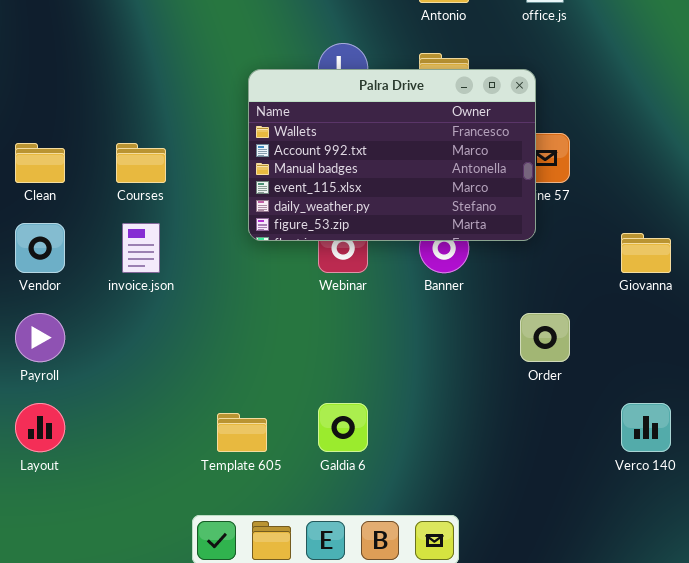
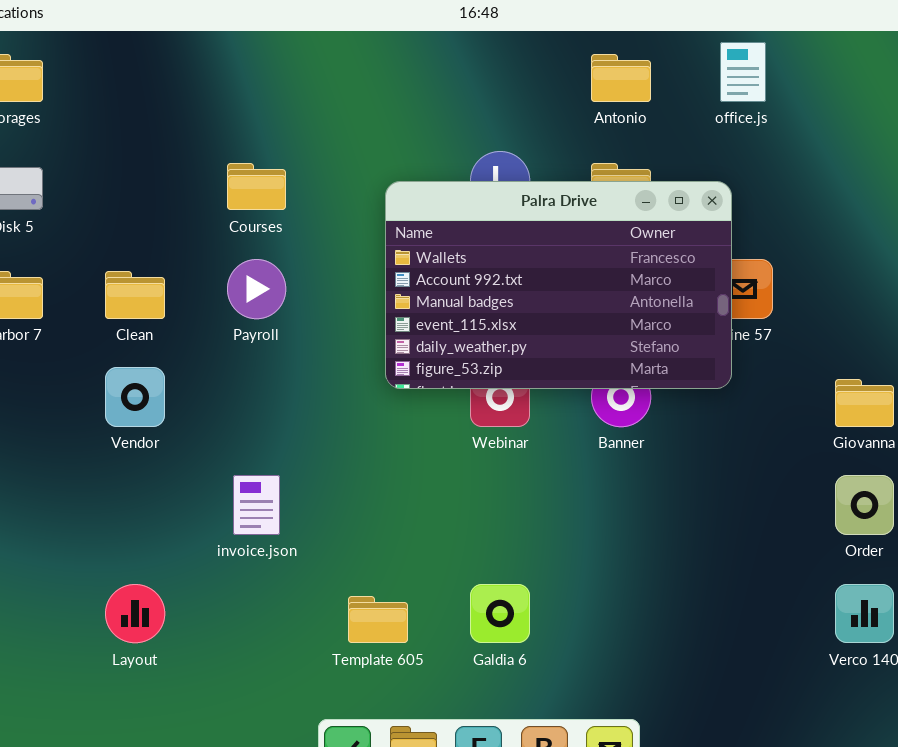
Courses: [116,143,166,183] -> [227,163,286,210], moved
invoice.json: [122,223,160,273] -> [233,475,280,535], moved
Payroll: [15,313,65,362] -> [227,259,286,319], moved
Order: [520,313,570,362] -> [835,475,894,535], moved

